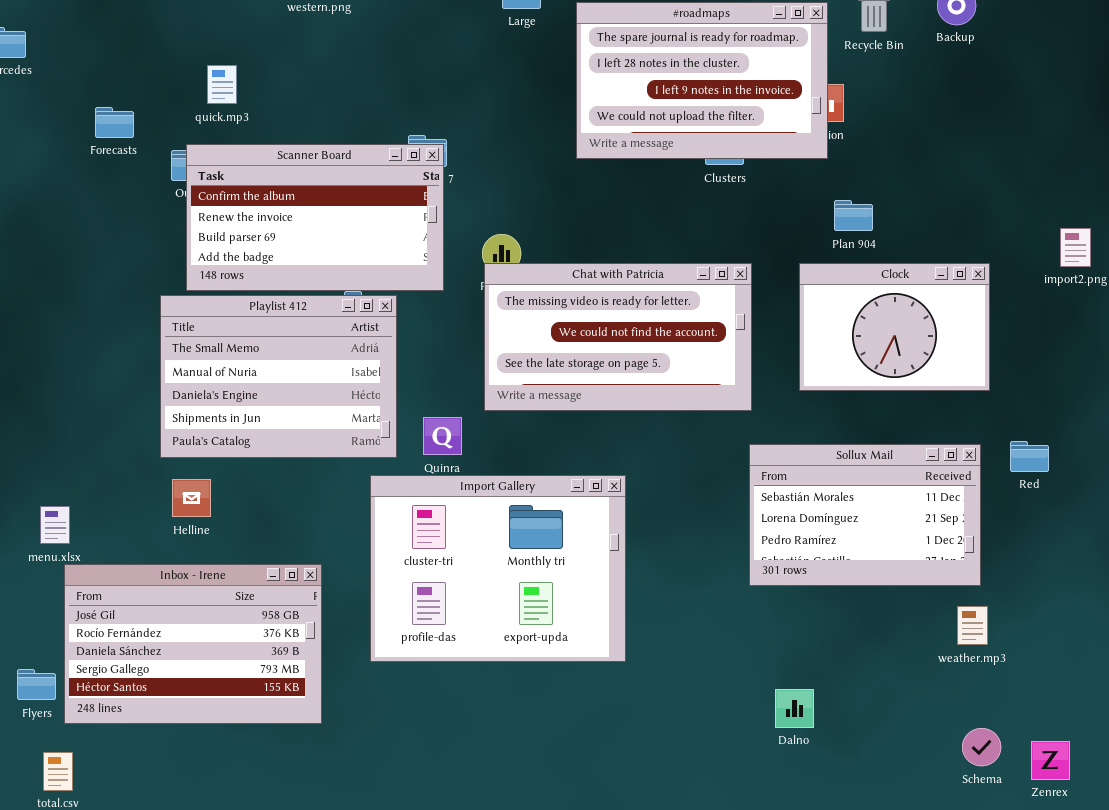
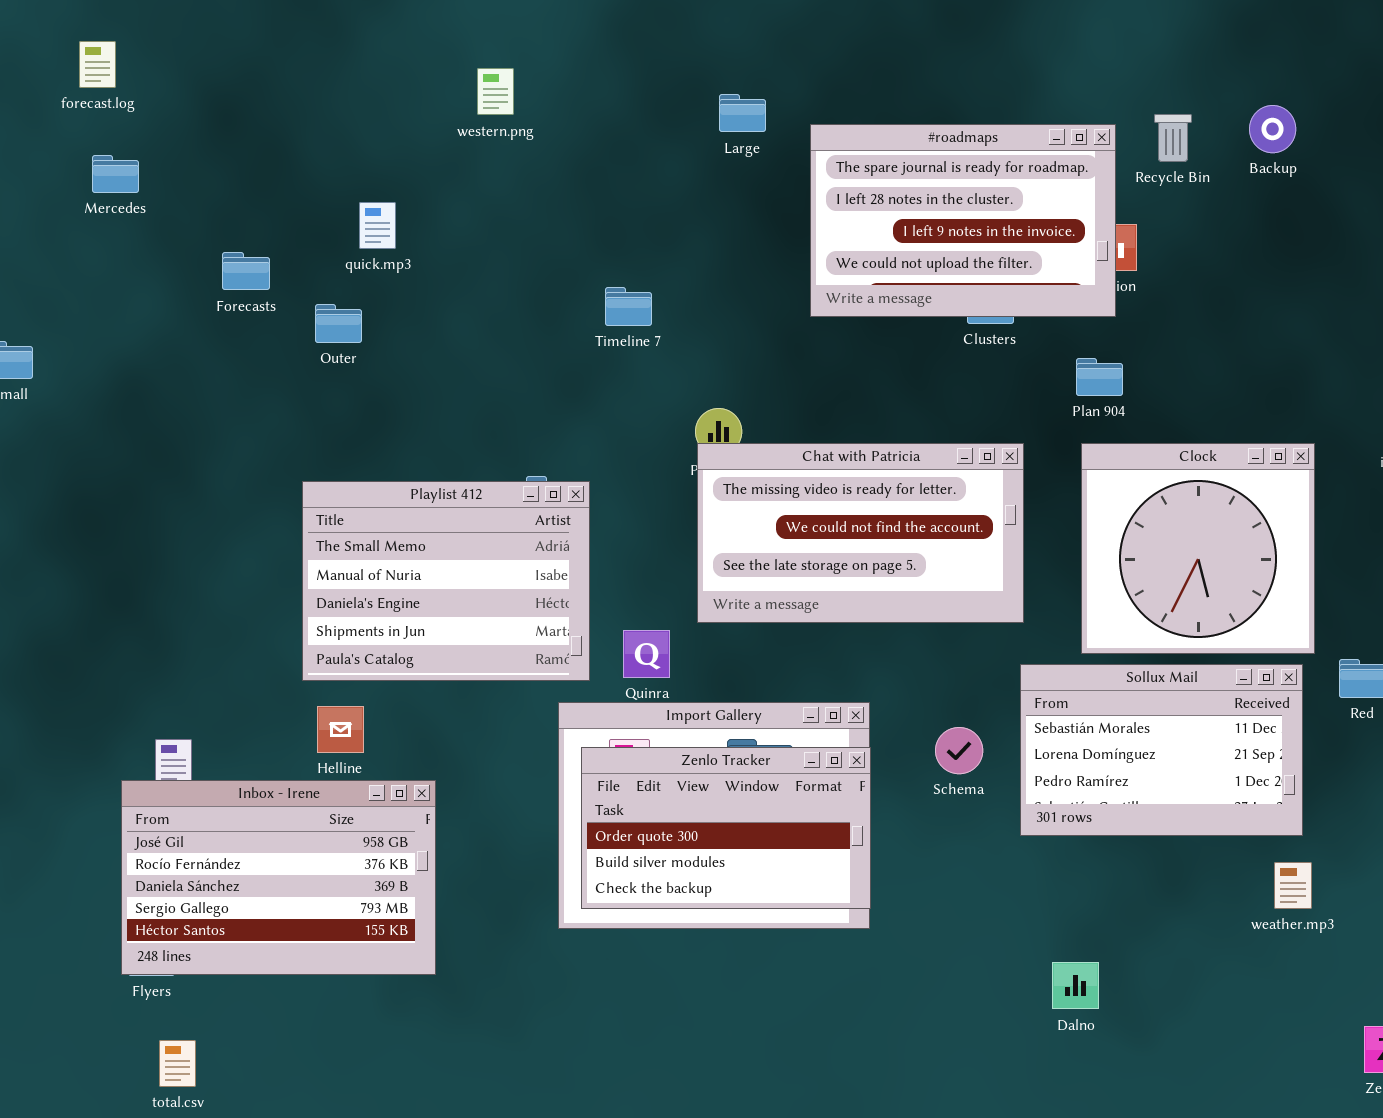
Scanner Board: [186,144,444,291] -> none, closed
Plan 904: [834,200,873,231] -> [1076,358,1123,396], moved
Clock: [799,263,990,391] -> [1081,443,1315,654], resized
Zenlo Tracker: none -> [581,747,871,909], opened
Inbox - Irene: [64,564,322,724] -> [121,780,436,975], moved
Schema: [962,728,1001,766] -> [935,727,983,774], moved

